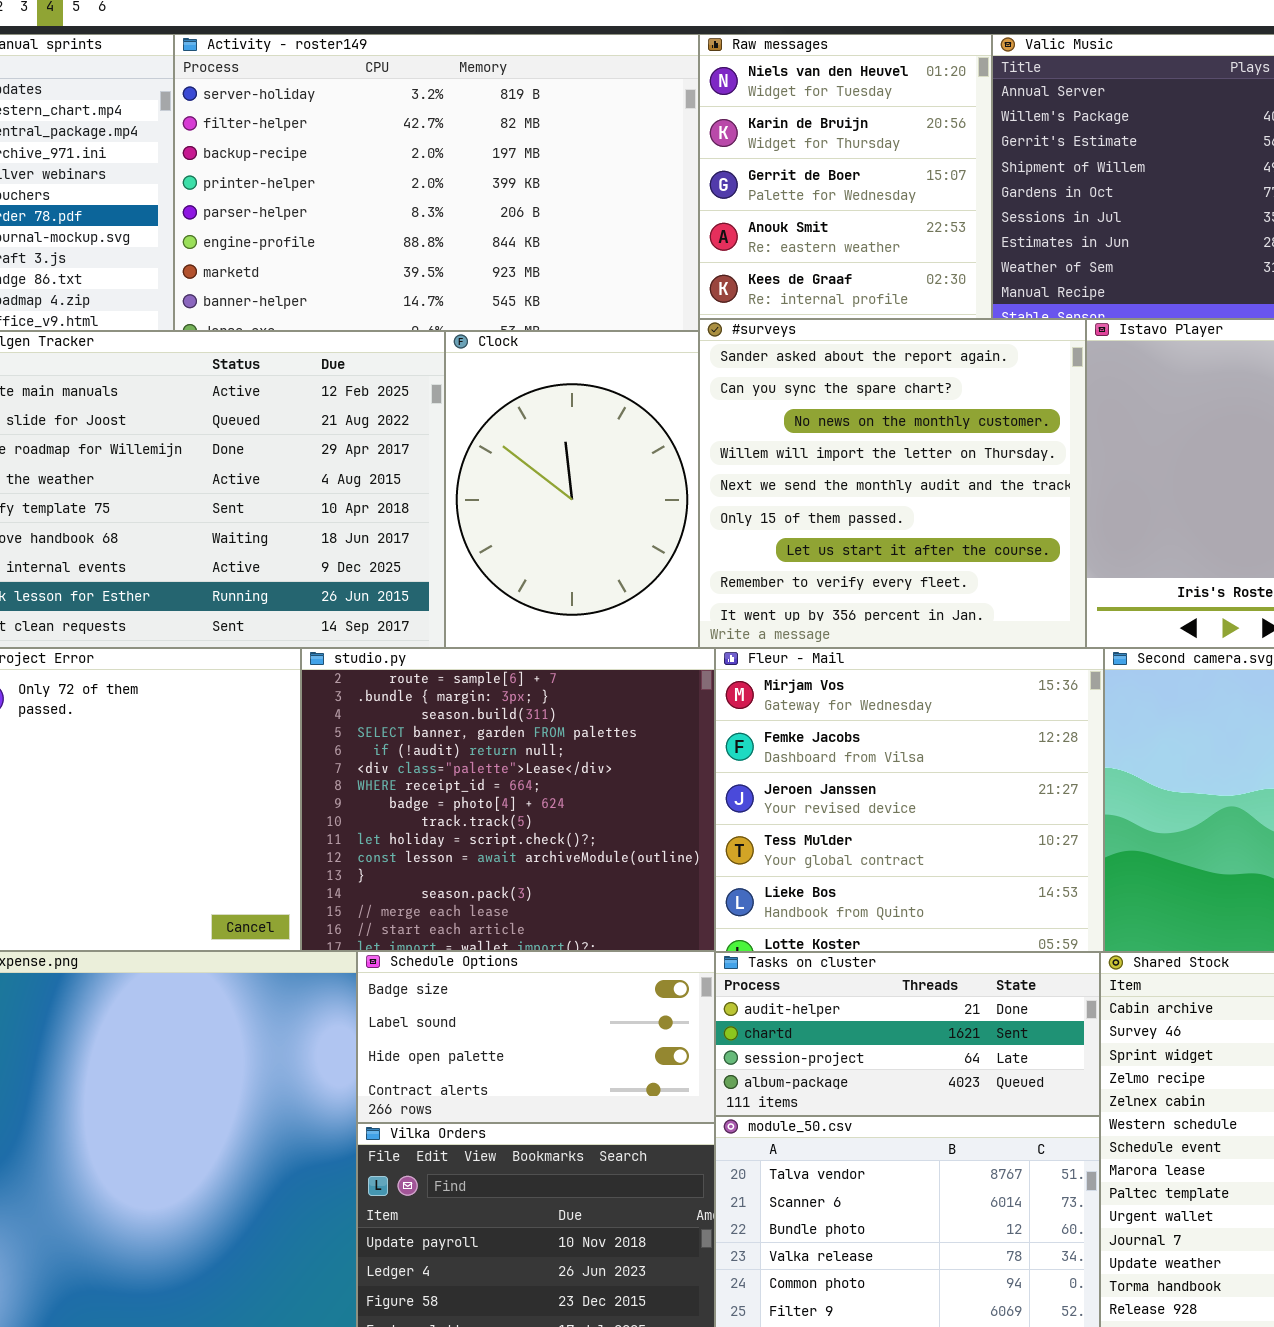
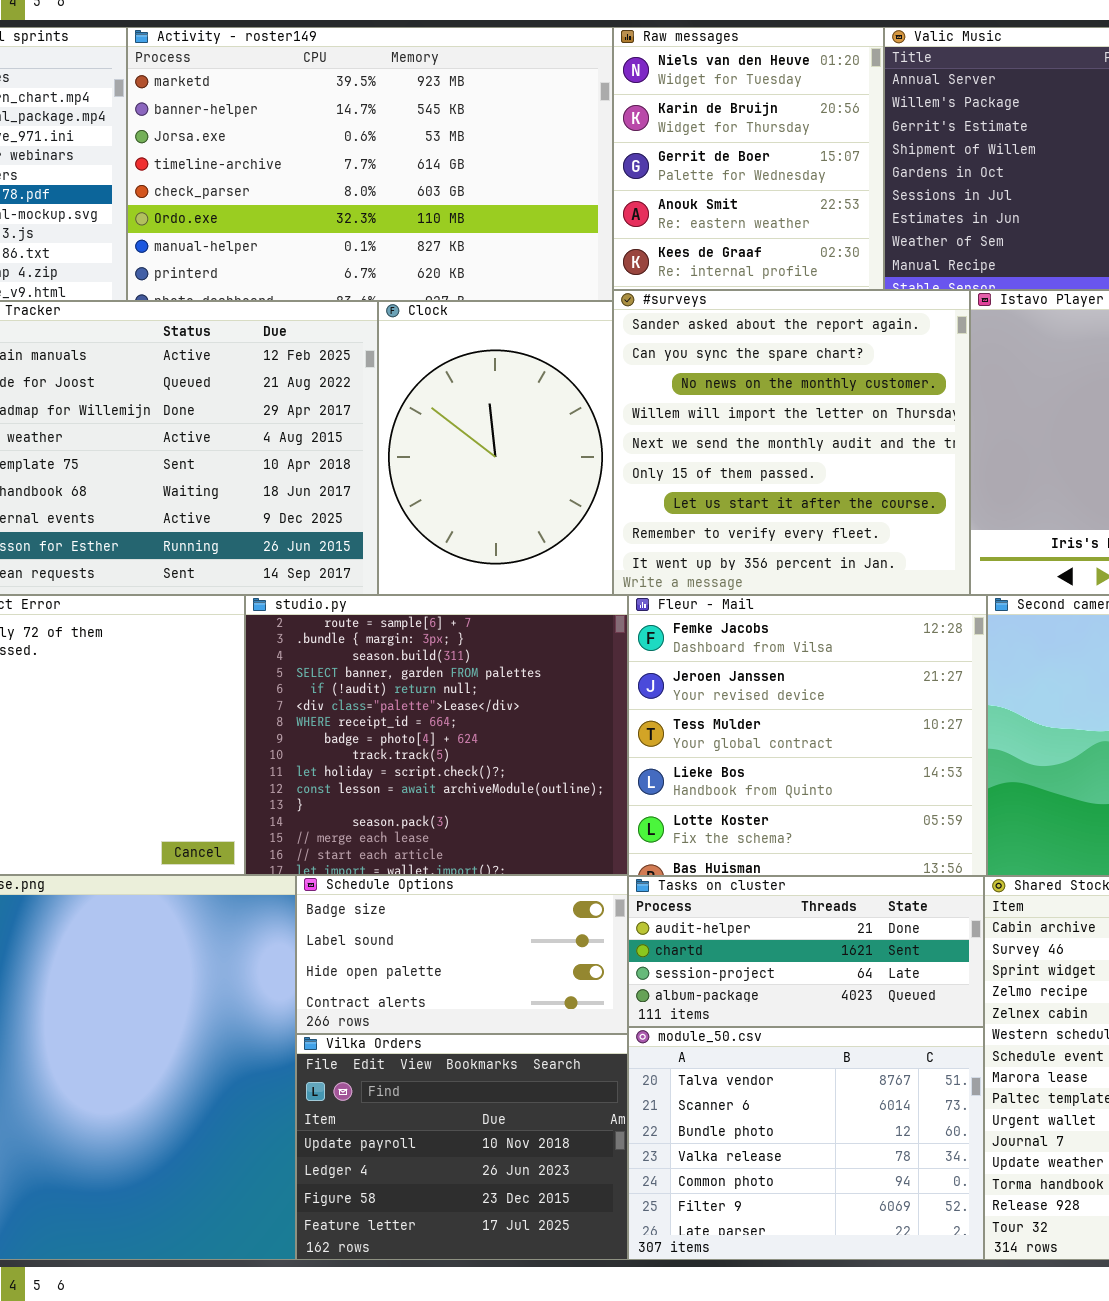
Activity - roster149: [174,34,699,331] -> [127,27,613,301], scrolled down 6 rows
Fleur - Mail: [715,648,1104,952] -> [628,595,987,876], scrolled down 1 row

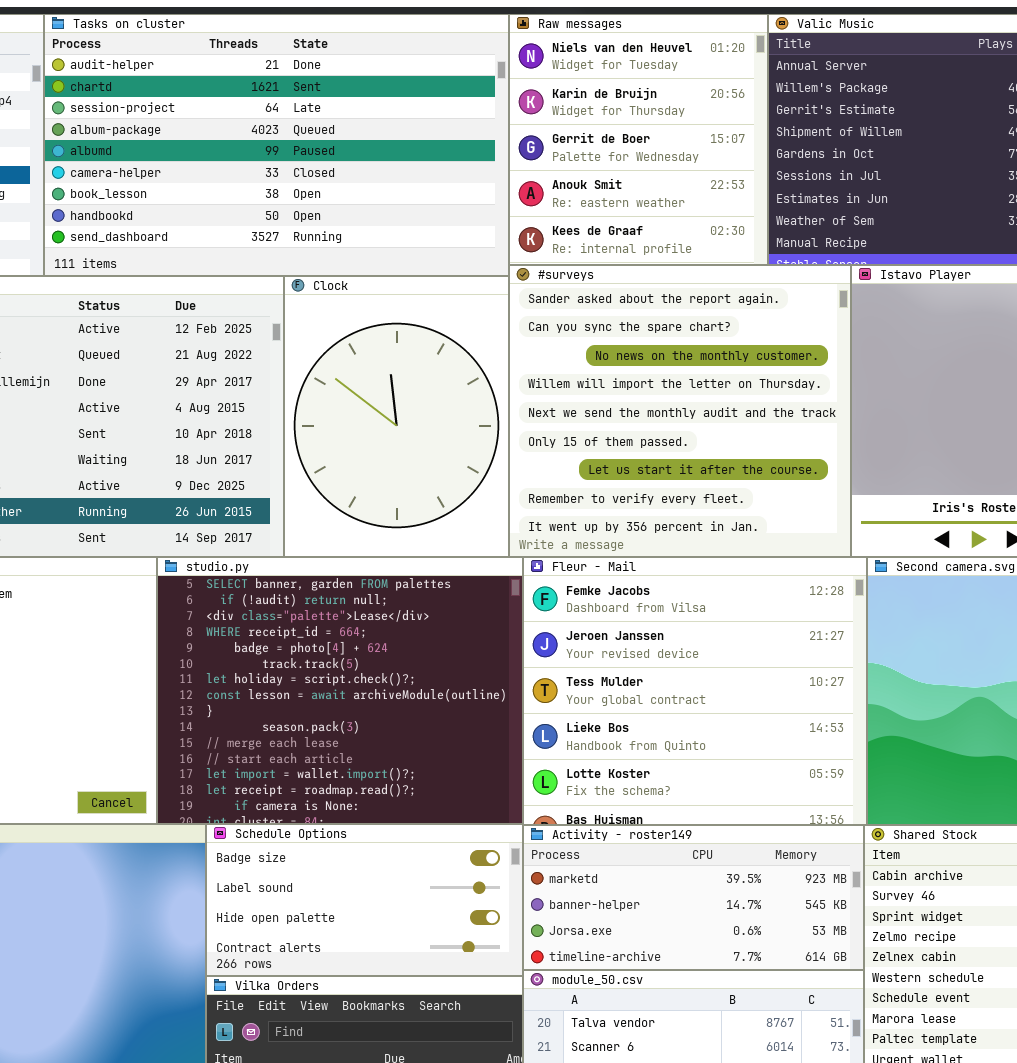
Activity - roster149: [127,27,613,301] -> [523,825,864,970], moved, resized
studio.py: [245,595,628,875] -> [157,557,523,824], scrolled down 3 rows
Tasks on cluster: [628,876,984,1027] -> [44,14,509,276], moved, resized

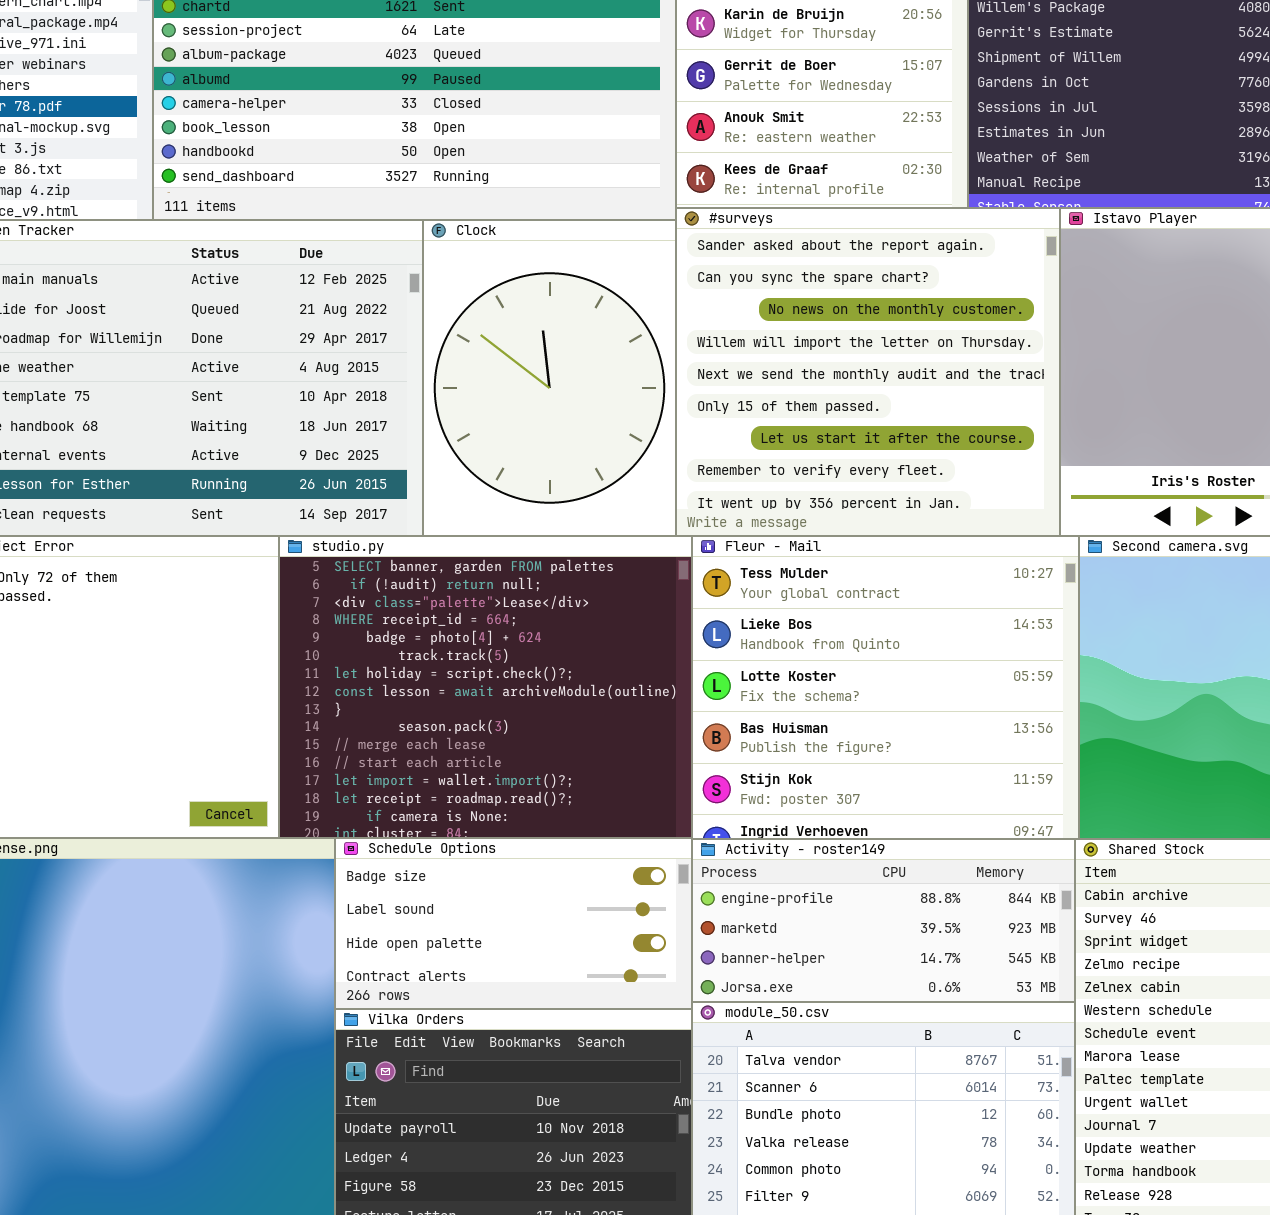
Fleur - Mail: [523,557,867,825] -> [692,536,1079,839], scrolled down 2 rows
Activity - roster149: [523,825,864,970] -> [692,839,1075,1002], scrolled up 1 row

